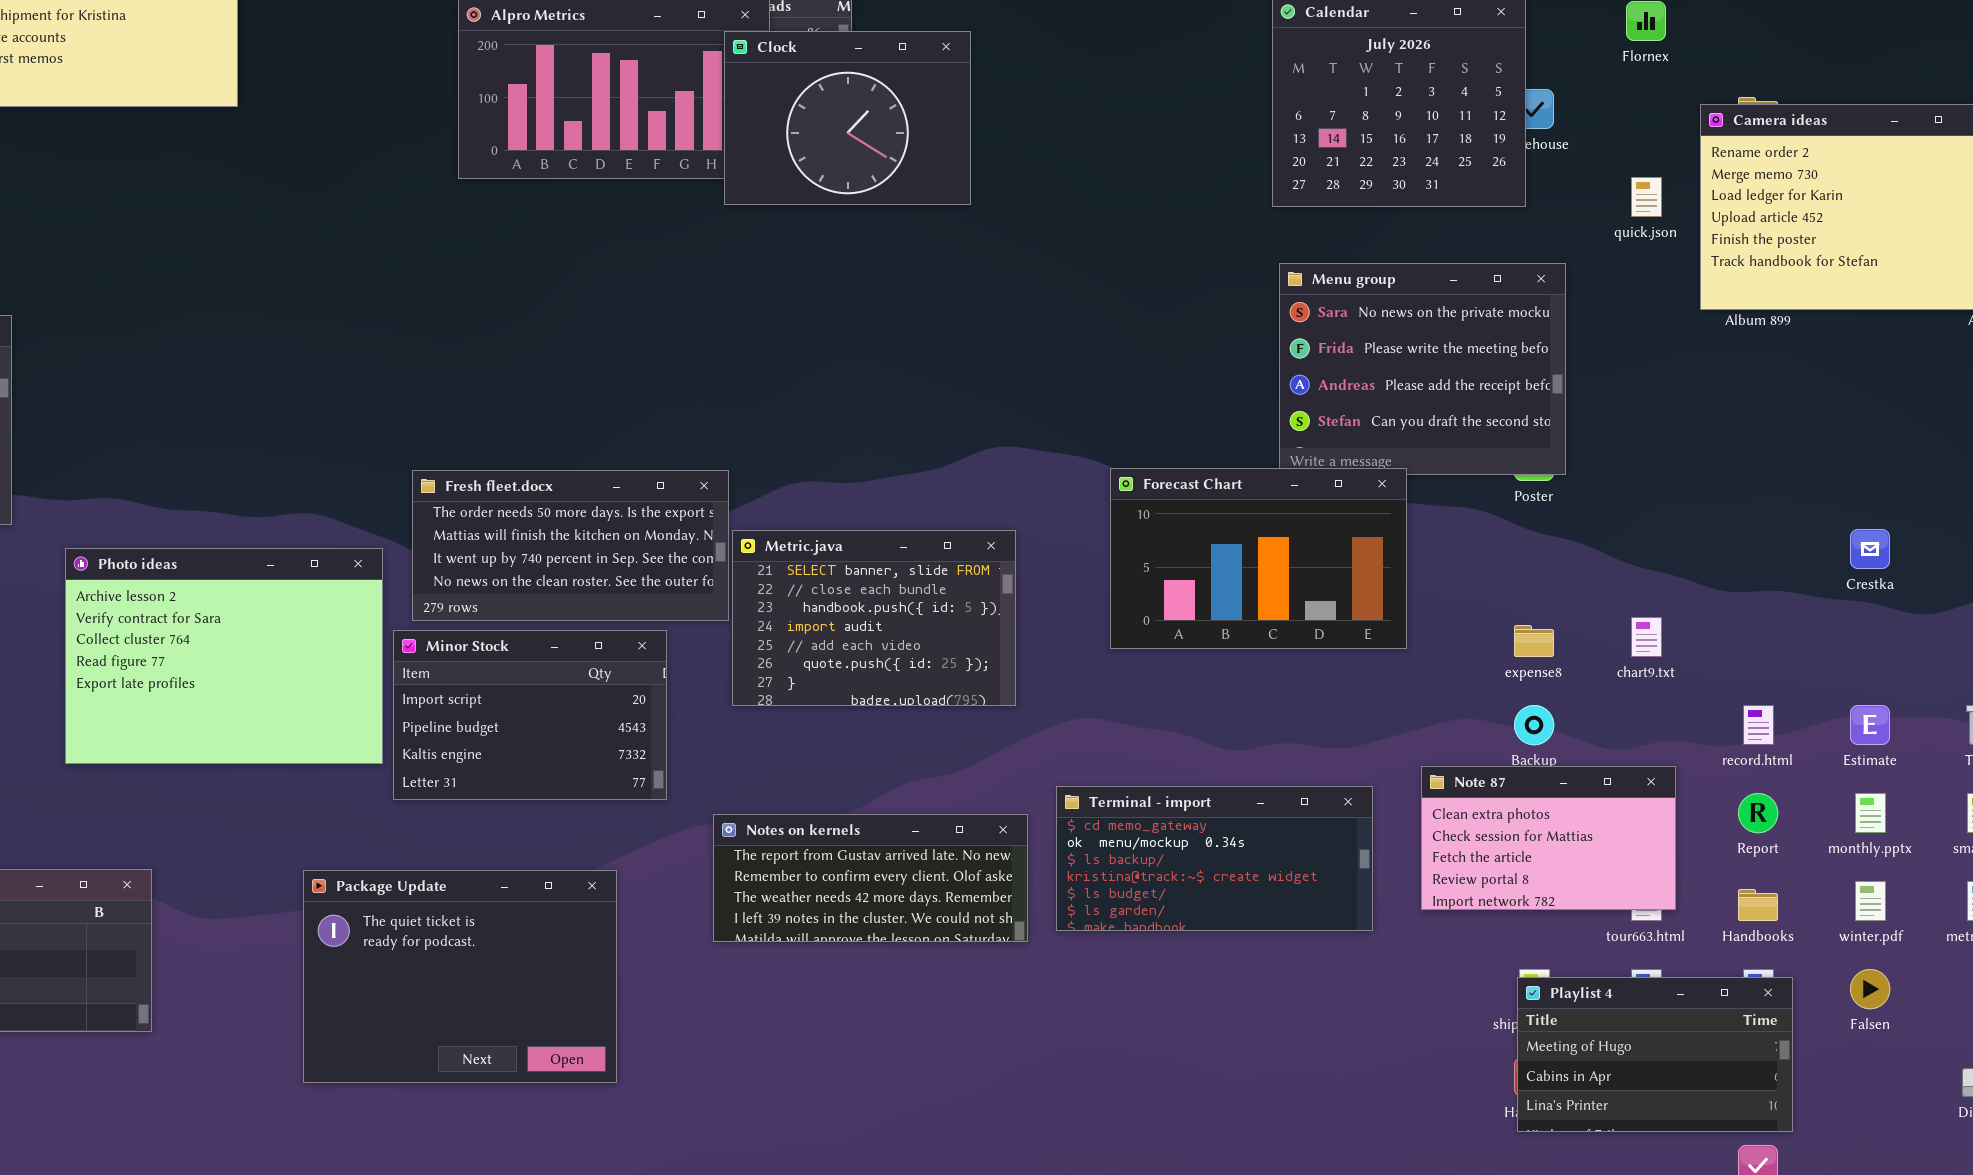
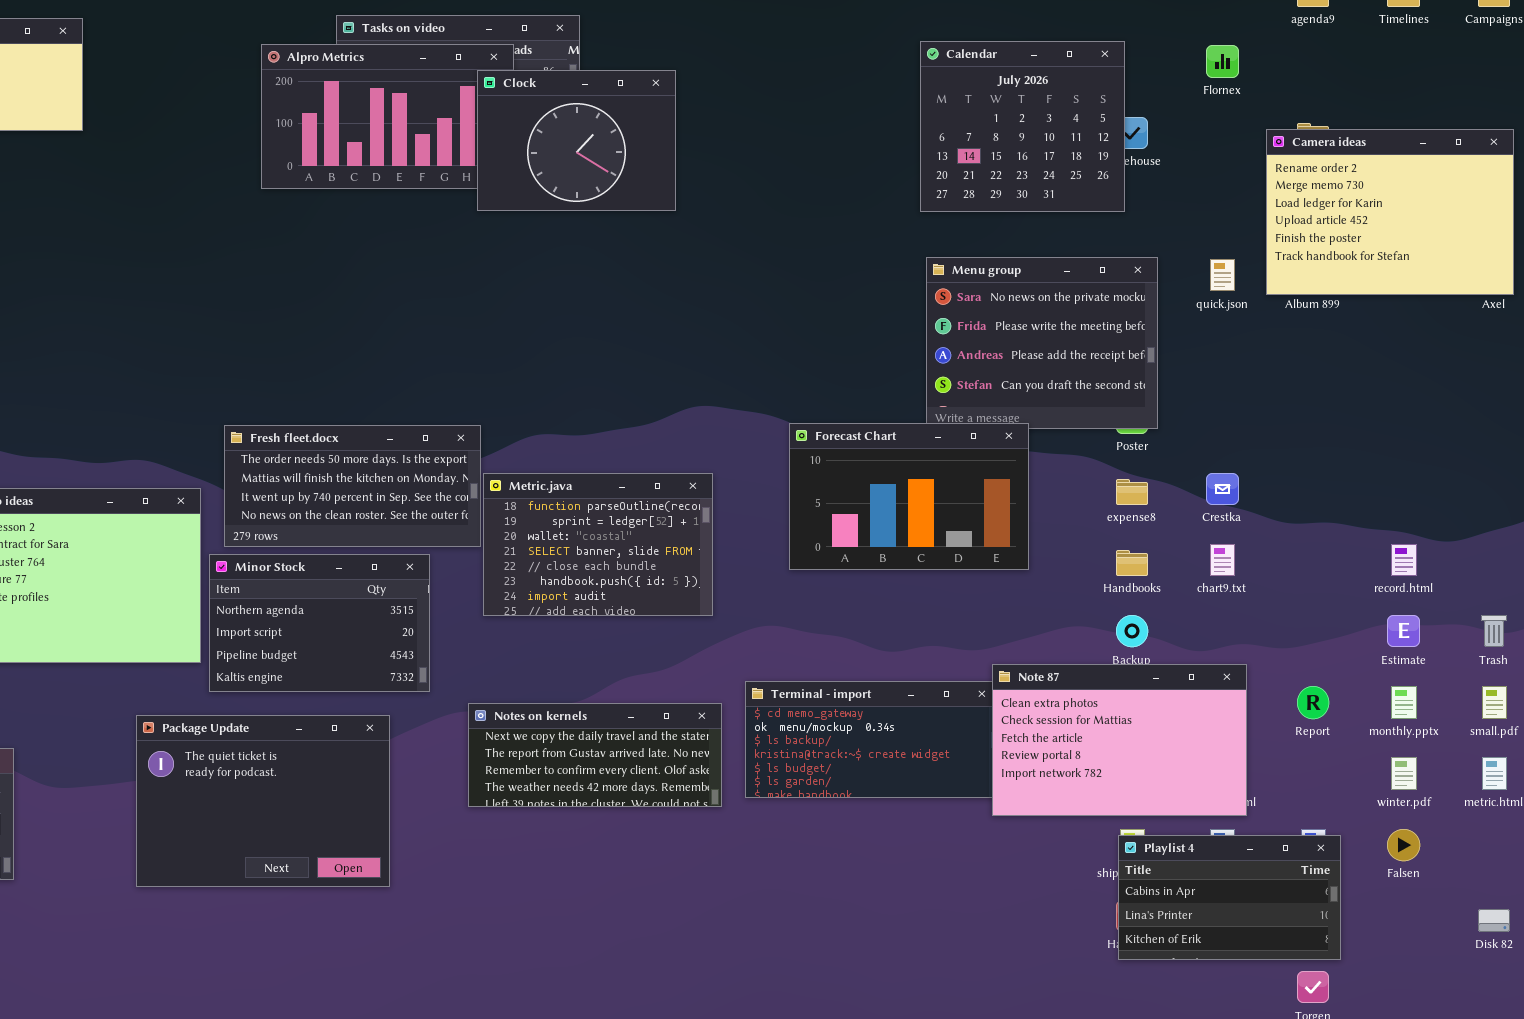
quick.json: [1631,177,1662,217] -> [1210,259,1235,291], moved
Crestka: [1850,529,1890,569] -> [1206,473,1239,505], moved
Metric.java: [732,530,1016,706] -> [483,473,713,616], scrolled up 3 rows
expense8: [1514,625,1554,657] -> [1116,479,1148,505], moved
Minor Stock: [393,630,667,800] -> [209,554,430,692], scrolled up 1 row
record.html: [1743,705,1774,745] -> [1391,544,1417,576], moved
Note 87: [1421,766,1676,910] -> [992,664,1247,816], resized
Notes on kernels: [713,814,1028,942] -> [468,703,722,807], scrolled up 1 row
Package Update: [303,870,617,1083] -> [136,715,390,887], moved
Handbooks: [1738,889,1778,921] -> [1116,550,1148,576], moved
Playlist 4: [1517,977,1793,1132] -> [1118,835,1341,960], scrolled down 1 row

